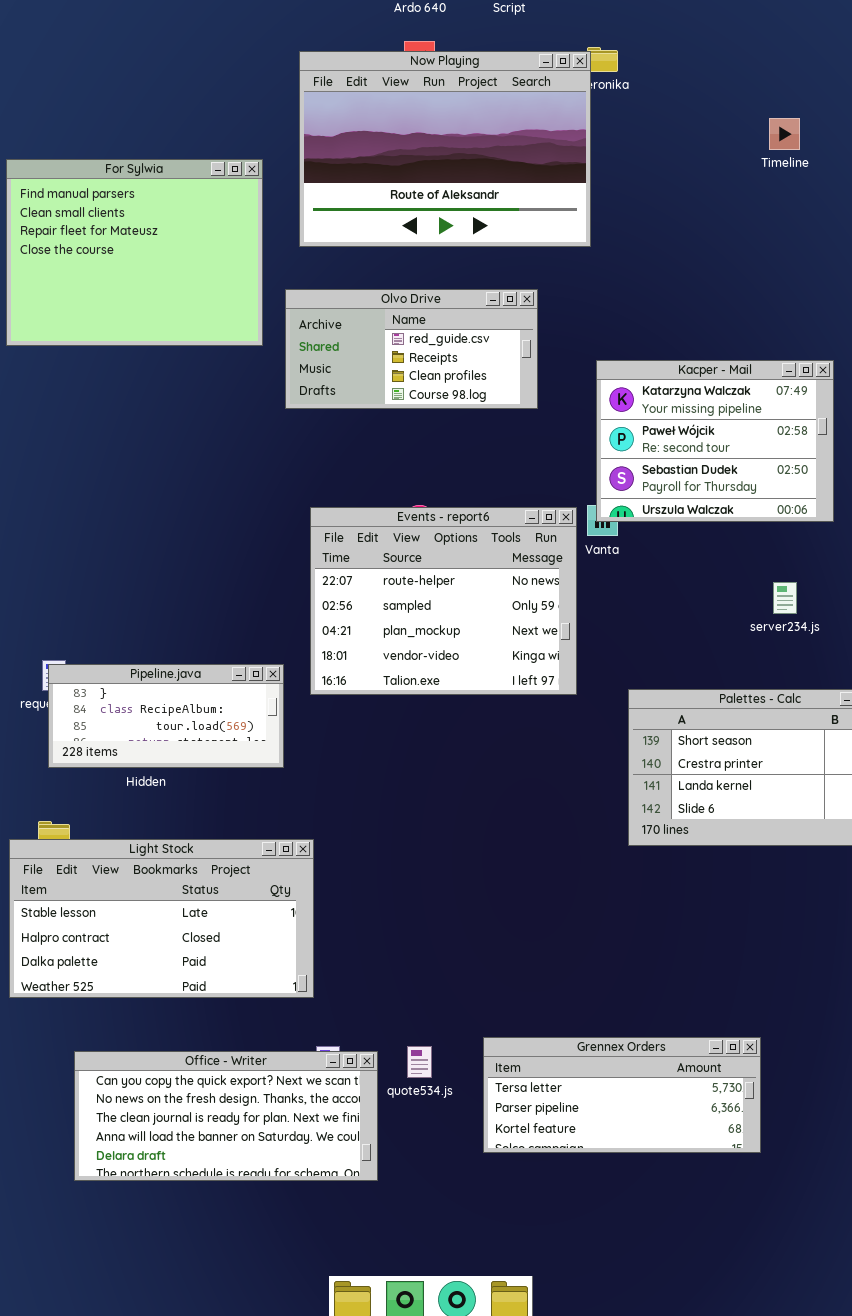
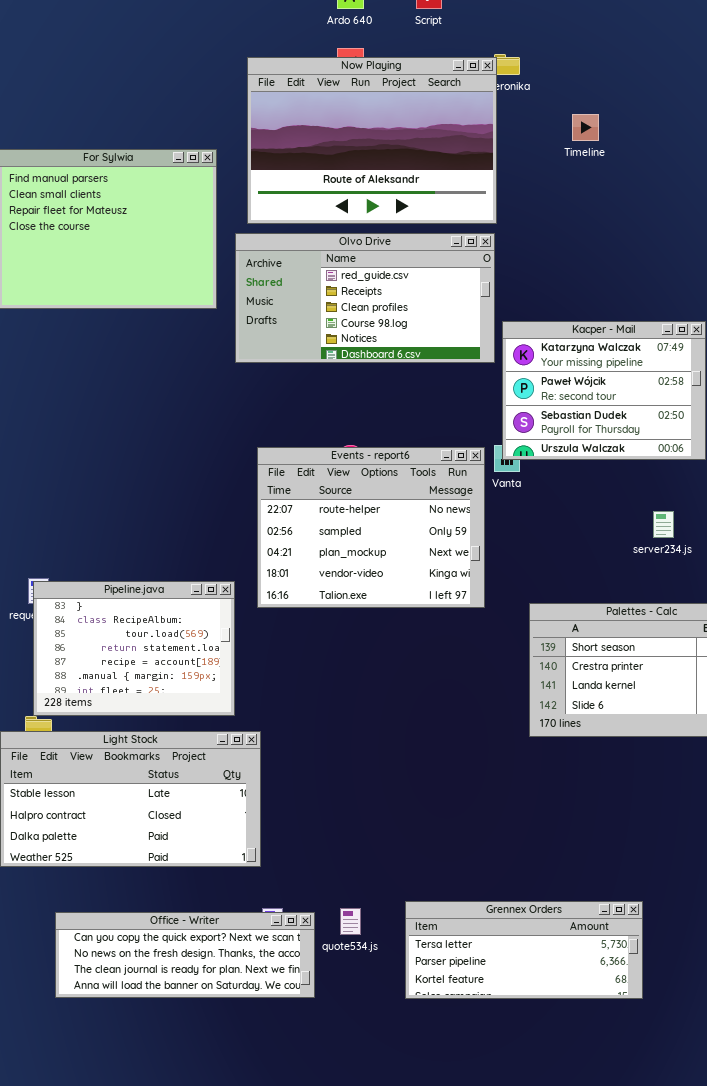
Timeline: [769,118,800,150] -> [572,114,599,141], moved
Olvo Drive: [285,289,538,409] -> [235,233,495,363], resized
Pipeline.java: [48,664,284,768] -> [33,581,235,716], resized
Office - Writer: [74,1051,378,1181] -> [55,912,315,998], resized

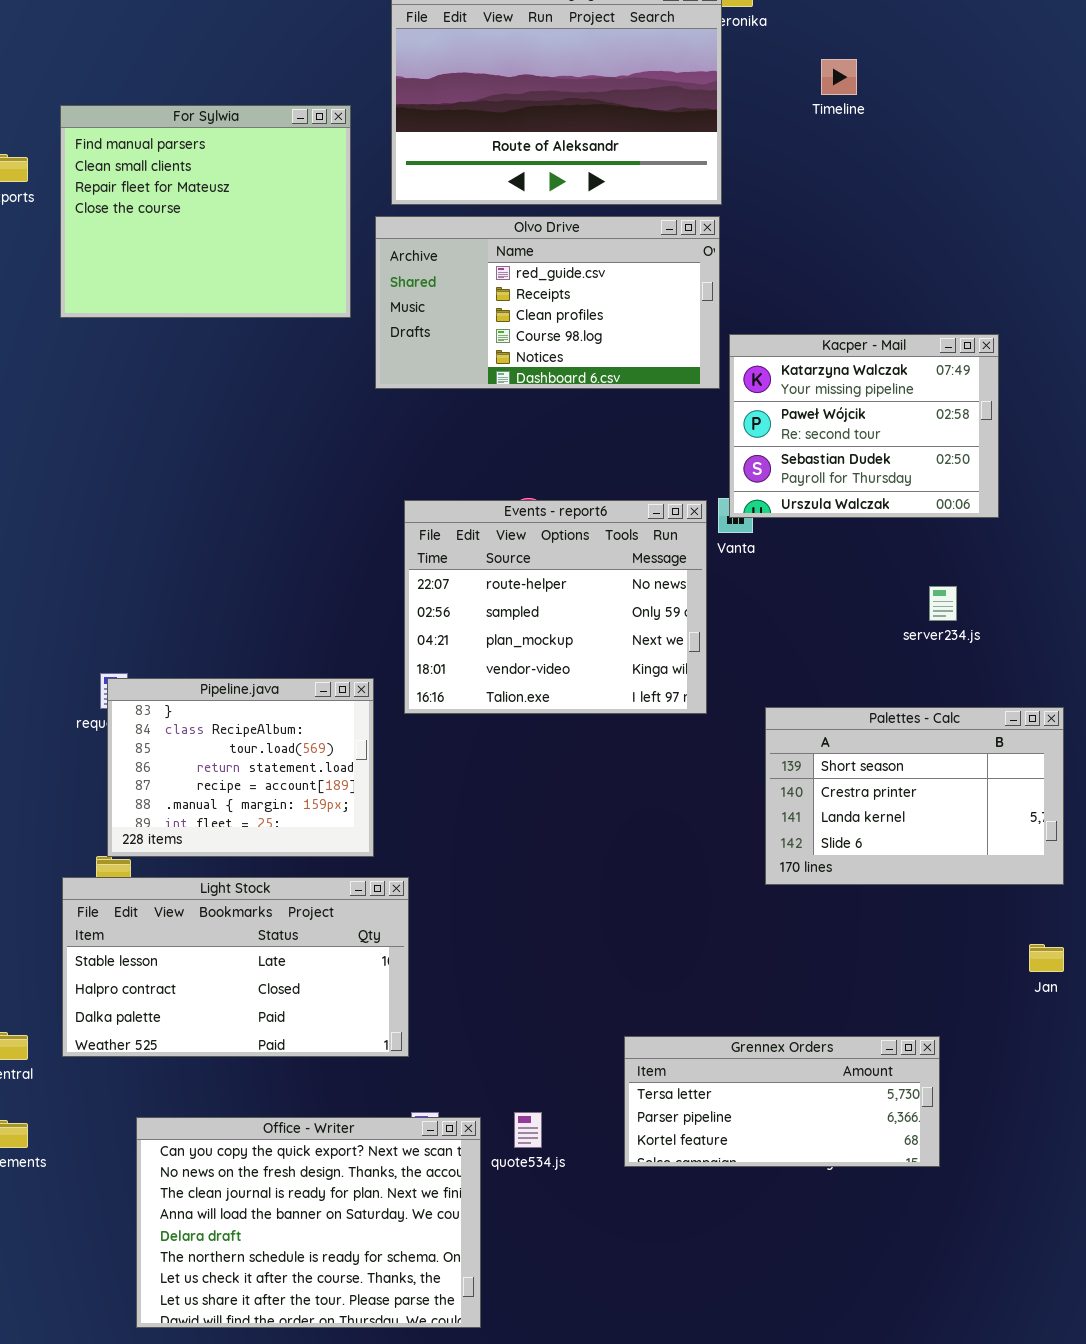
Grennex Orders: [405,901,643,999] -> [624,1036,940,1167], moved
Office - Writer: [55,912,315,998] -> [136,1117,481,1328], resized

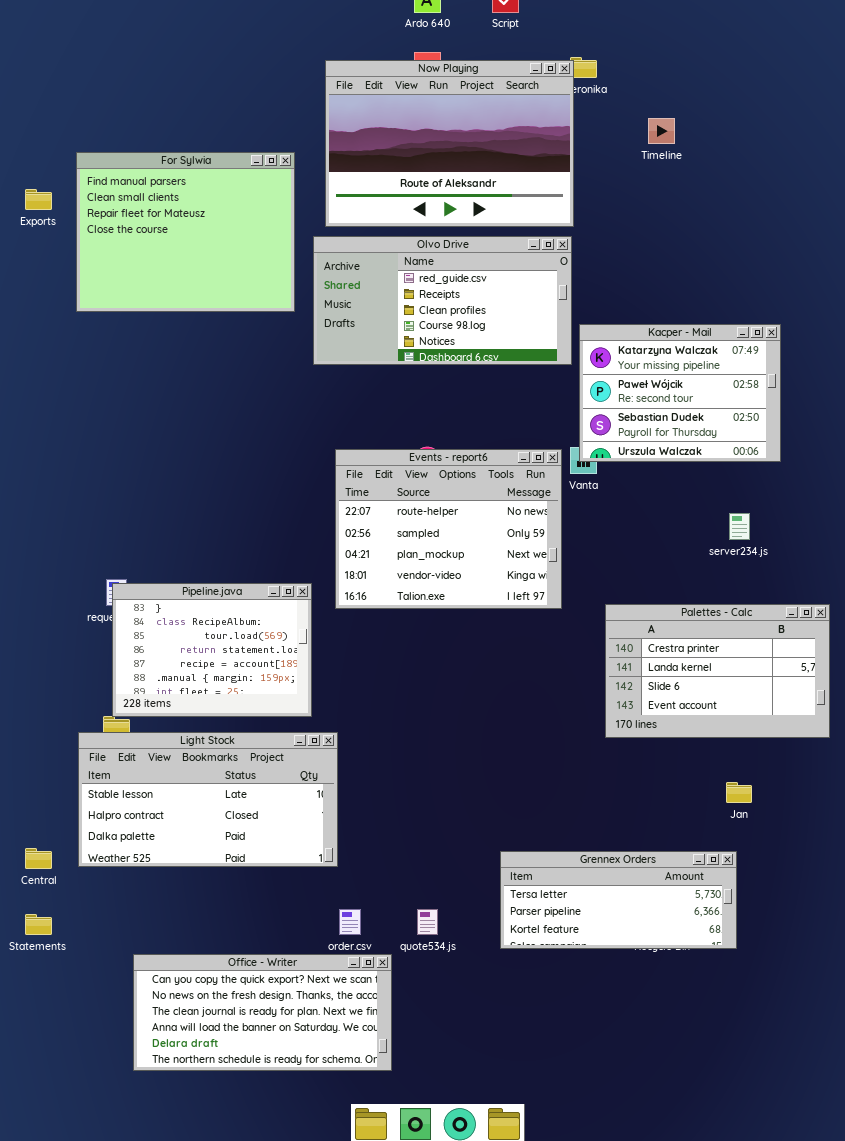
Palettes - Calc: [765,707,1064,885] -> [605,604,830,738], scrolled down 1 row
Jan: [1029,944,1064,972] -> [726,782,752,803], moved
Office - Writer: [136,1117,481,1328] -> [133,954,392,1071], resized

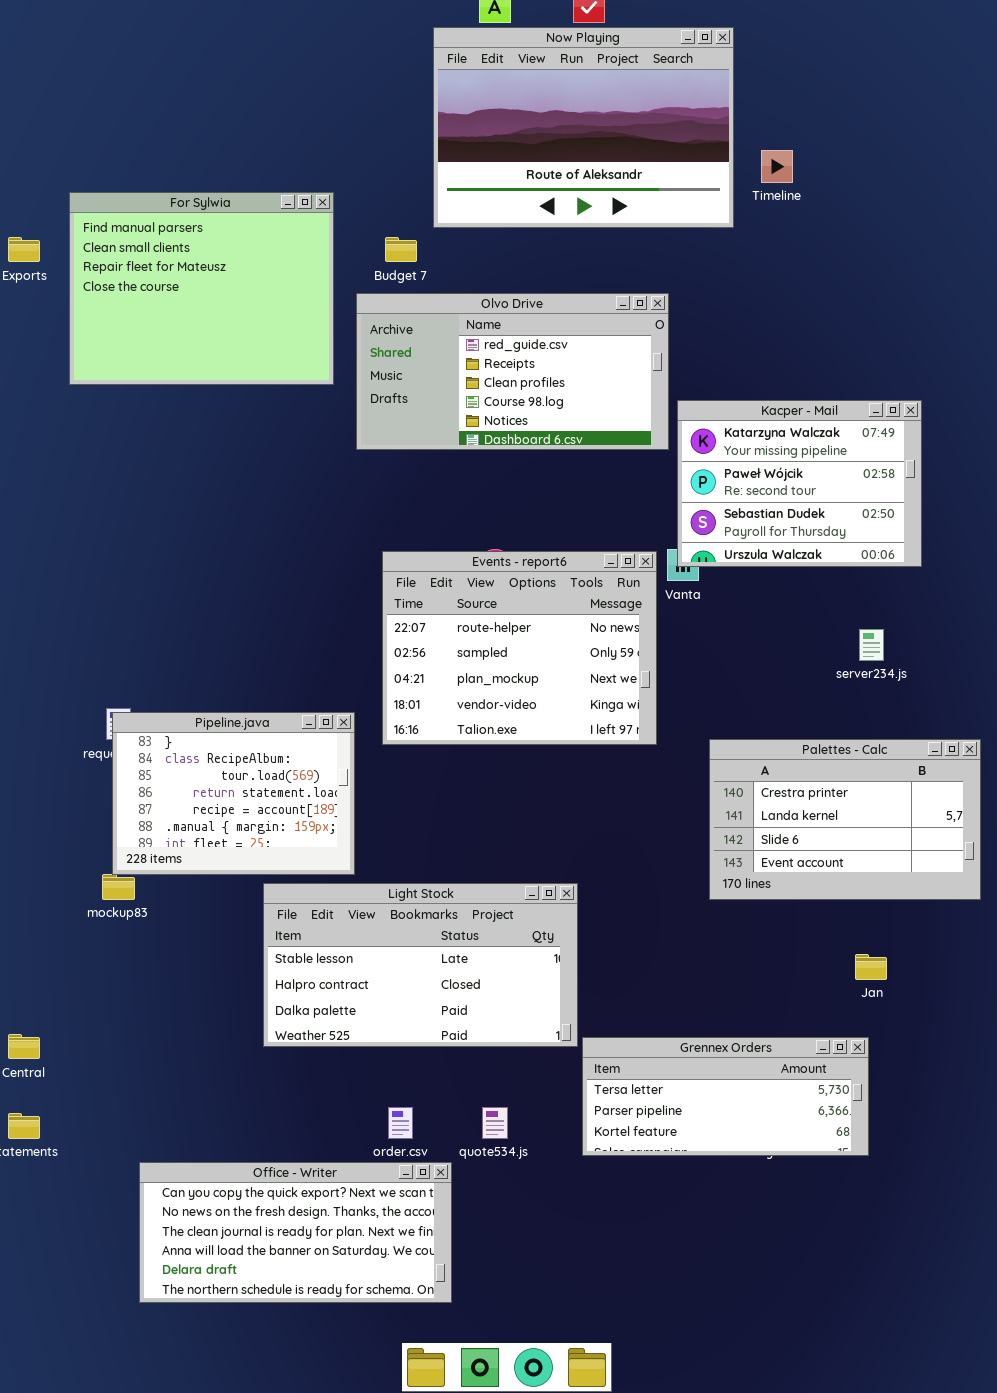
Now Playing: [325,60,574,227] -> [433,27,734,228], moved
Light Stock: [78,732,338,867] -> [263,883,578,1047], moved

